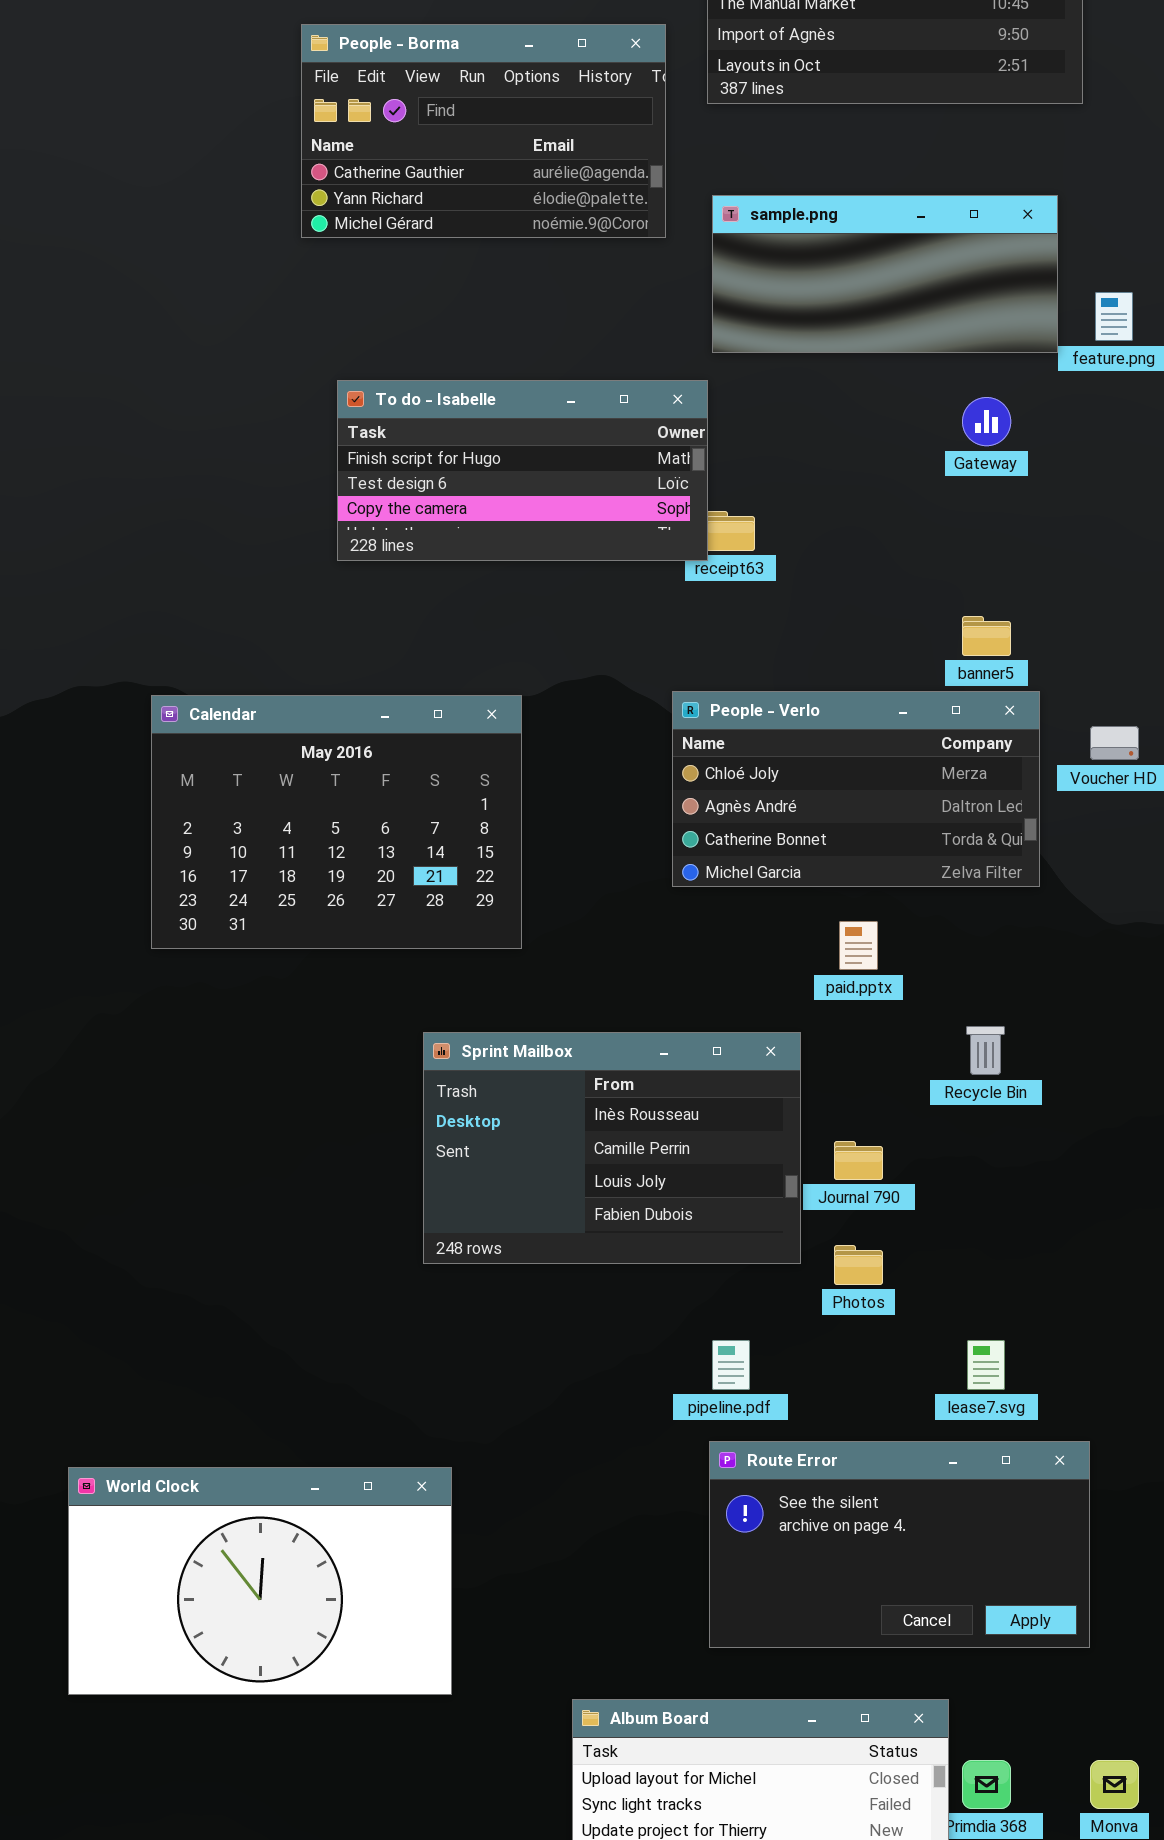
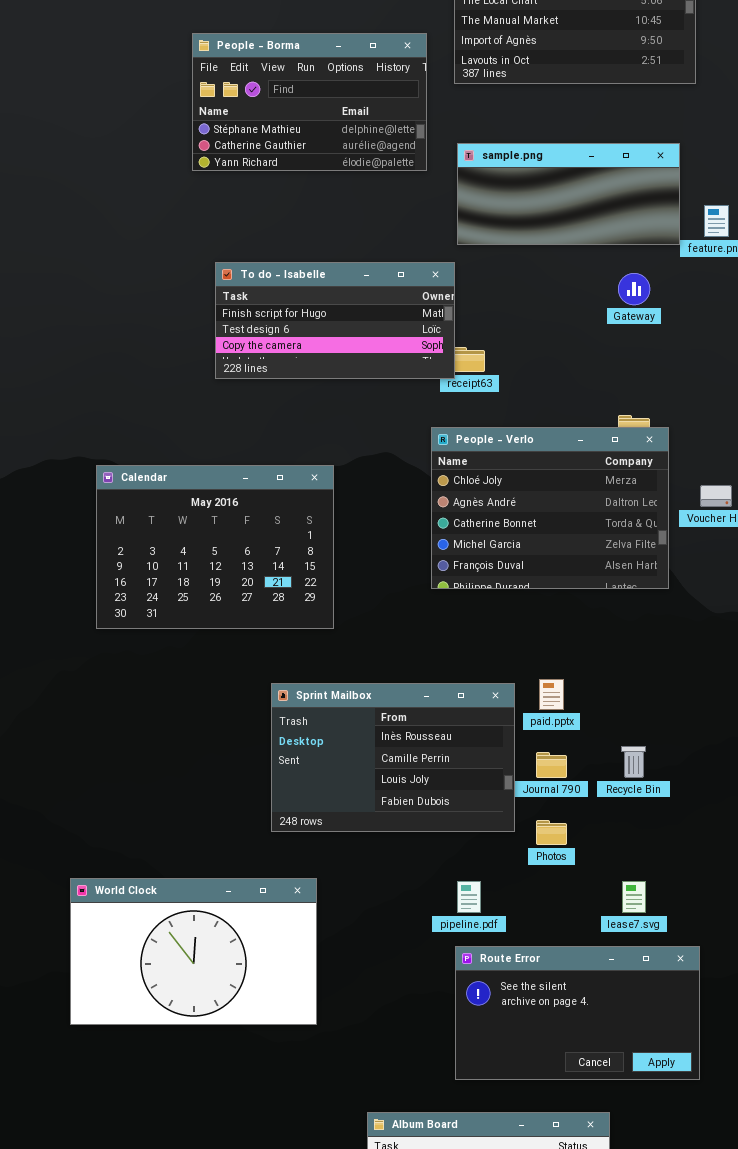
People - Borma: [301,24,666,238] -> [192,33,427,171], scrolled up 1 row
People - Verlo: [672,691,1040,887] -> [431,427,669,589], resized
paid.pptx: [839,921,878,970] -> [539,679,564,710], moved
Recycle Bin: [966,1026,1005,1075] -> [621,746,646,778], moved
World Clock: [68,1467,452,1695] -> [70,878,317,1025], moved

